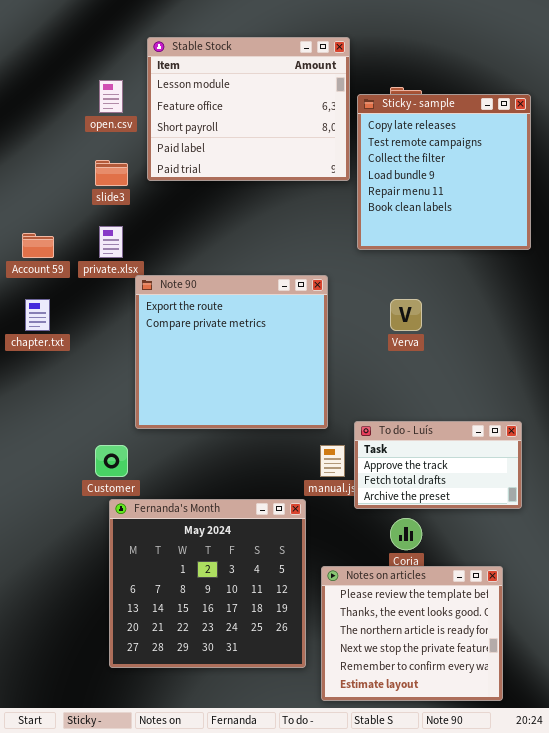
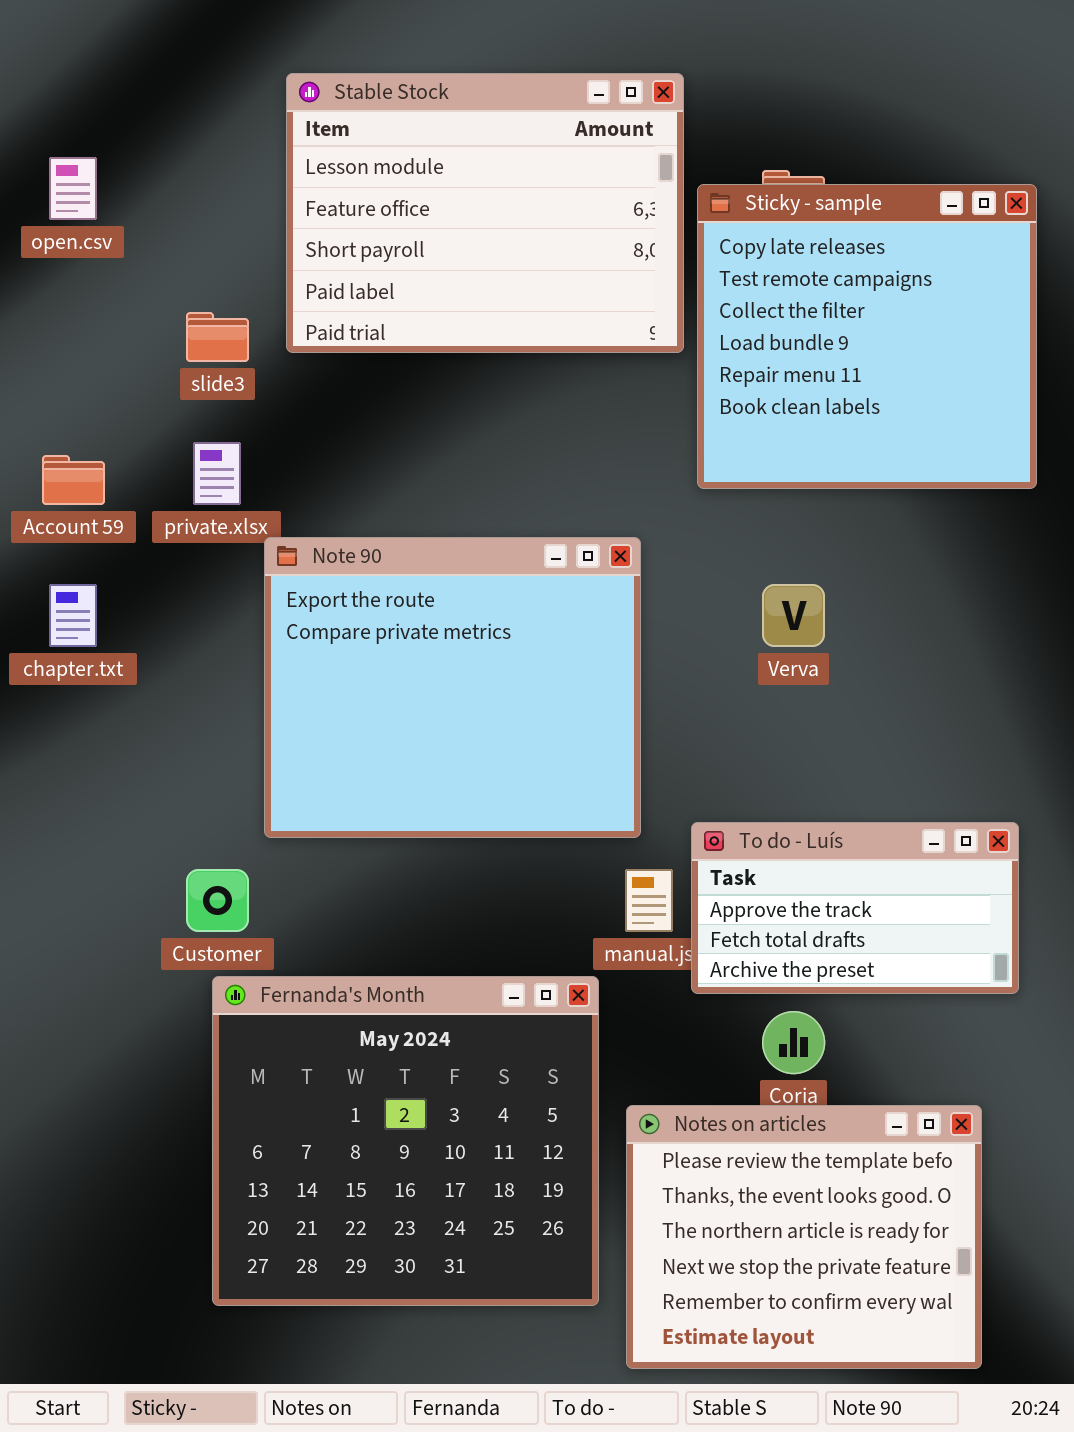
open.csv: [99,80,123,113] -> [49,157,97,220], moved

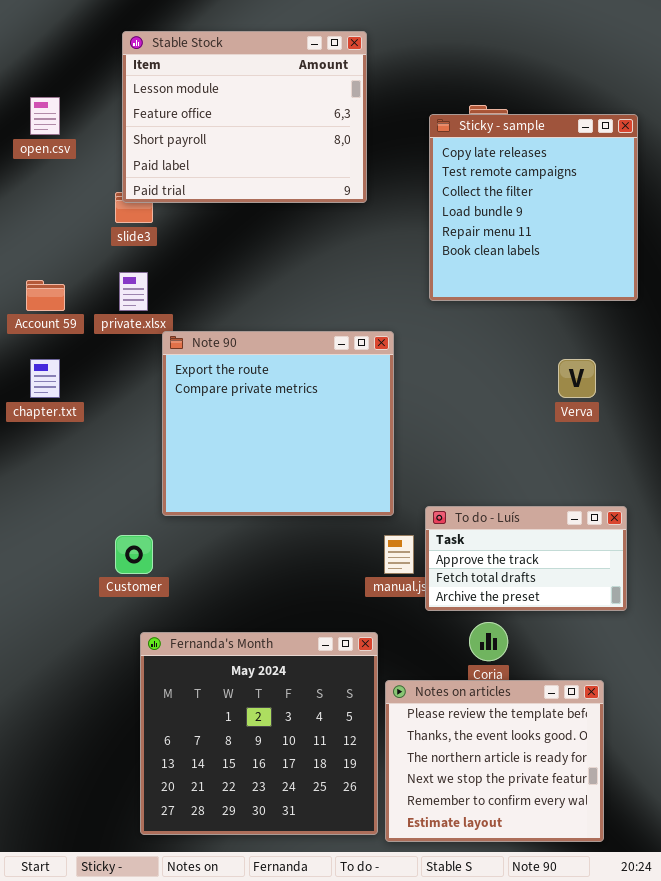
Stable Stock: [286,73,684,353] -> [122,31,367,203], moved
Verva: [762,584,825,647] -> [558,359,596,398], moved
Fernanda's Month: [212,976,599,1306] -> [140,632,378,835], moved

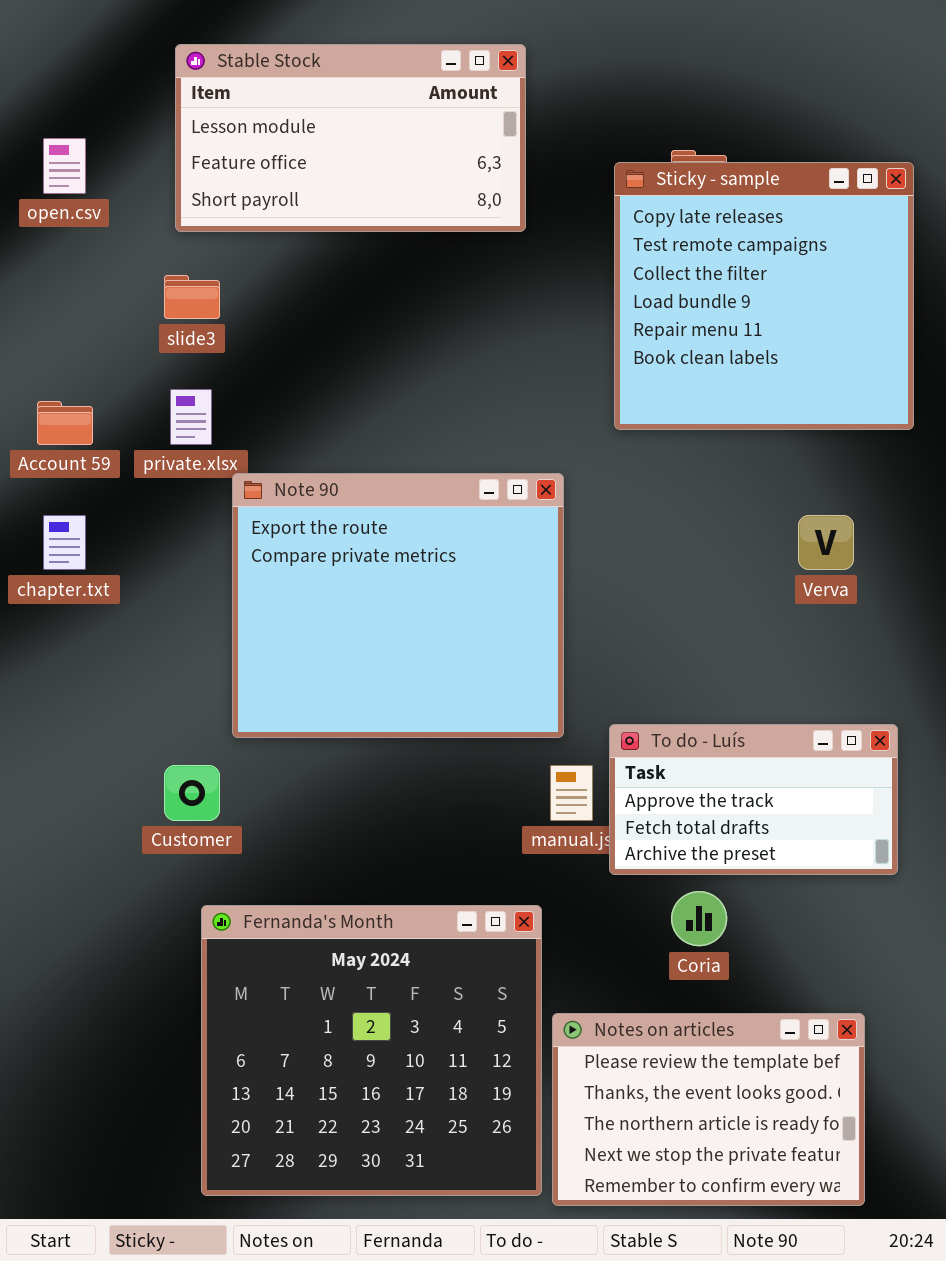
Stable Stock: [122,31,367,203] -> [175,44,526,232], resized
Notes on articles: [385,680,604,842] -> [552,1013,865,1206], resized

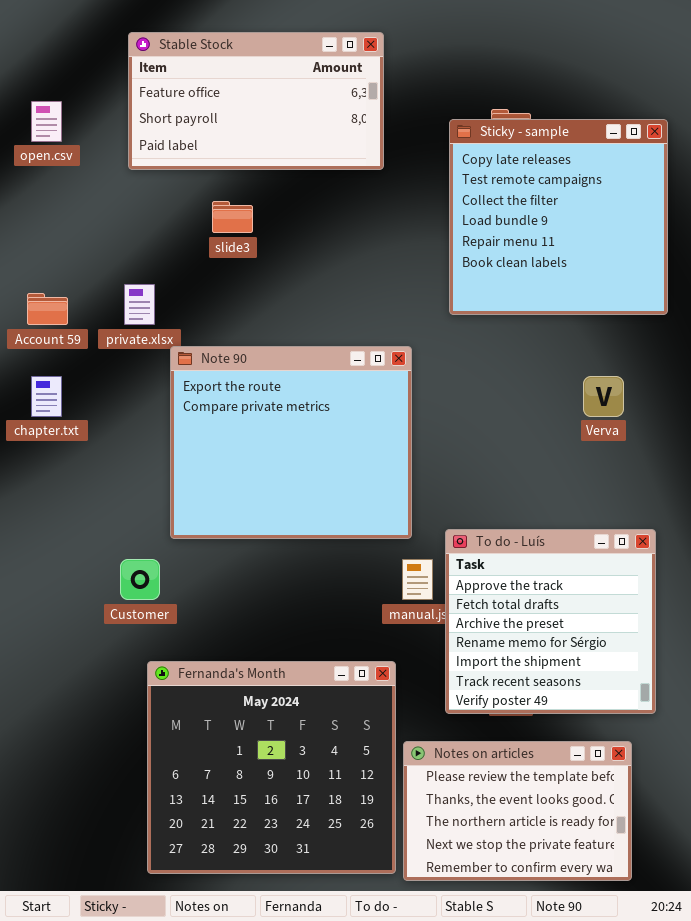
Stable Stock: [175,44,526,232] -> [128,32,384,170], scrolled down 1 row
slide3: [164,275,220,319] -> [212,201,253,233], moved
To do - Luís: [609,724,898,875] -> [445,529,656,714], resized

